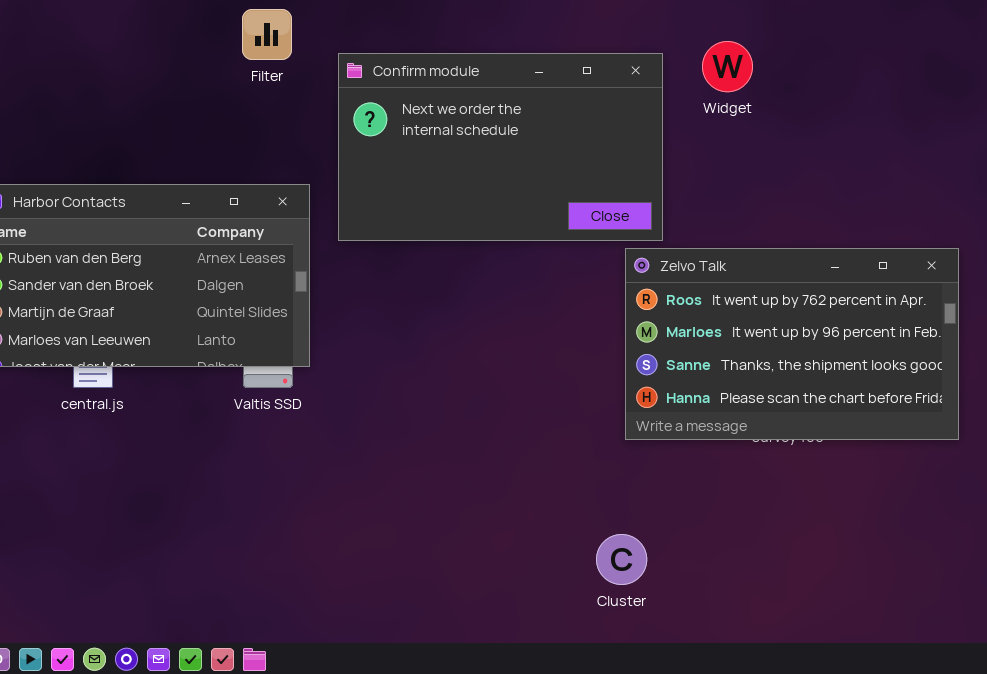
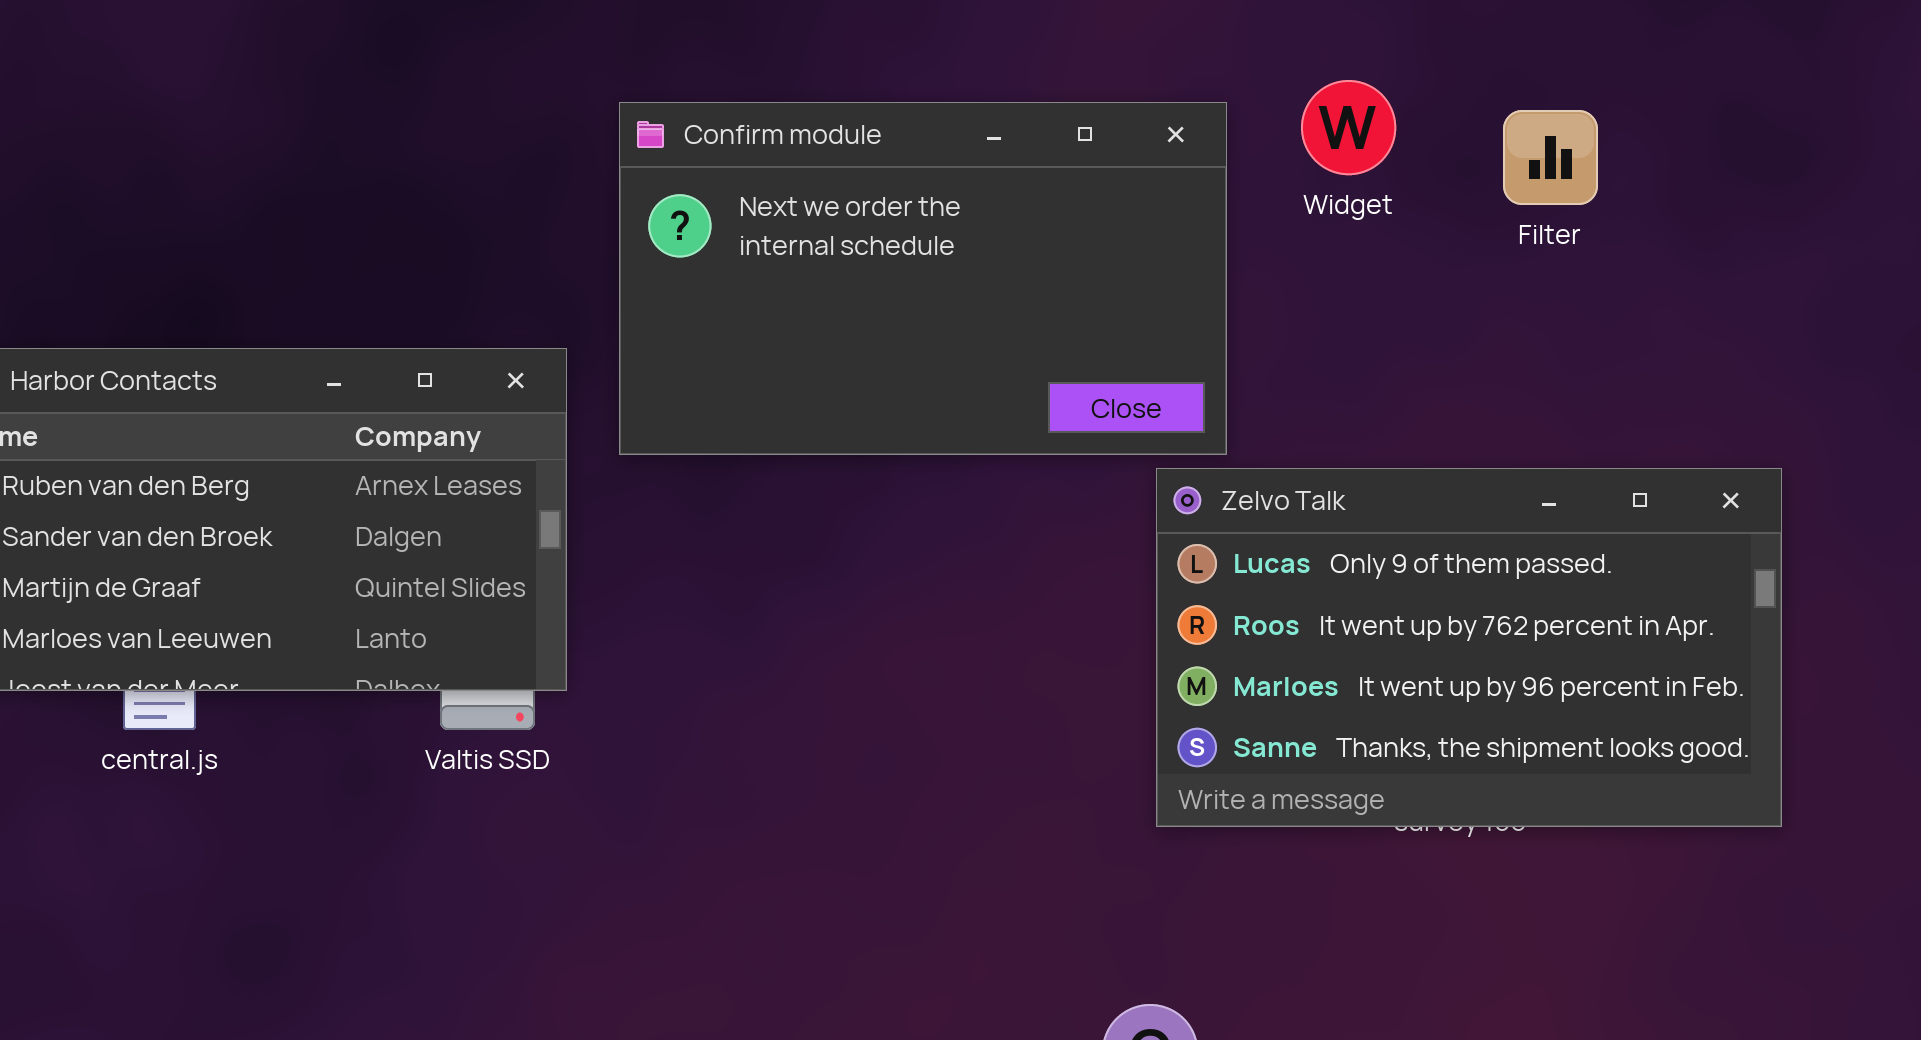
Filter: [242,9,292,60] -> [1503,110,1598,205], moved
Zelvo Talk: [625,248,959,440] -> [1156,468,1782,827], scrolled up 1 row

